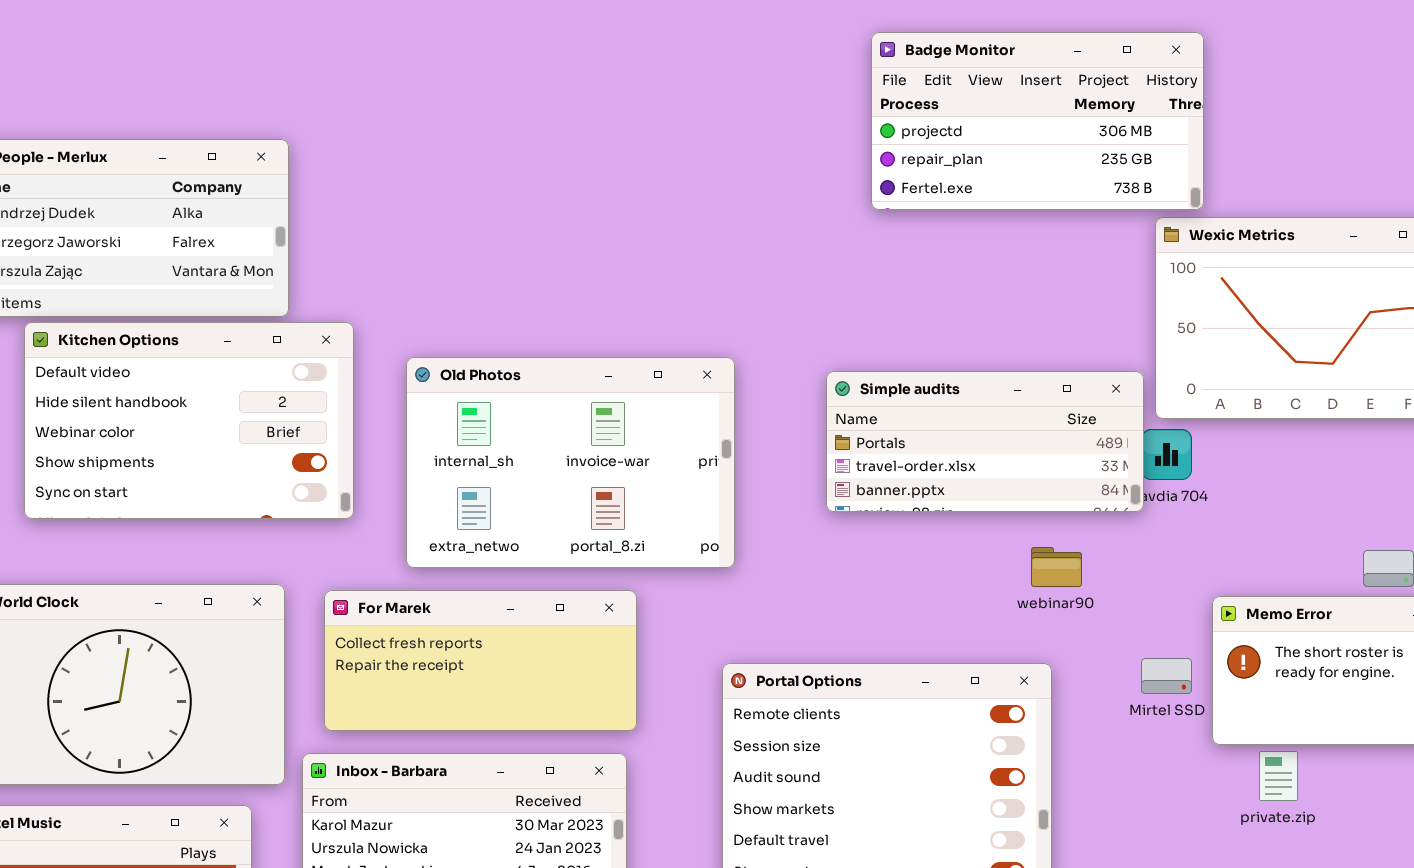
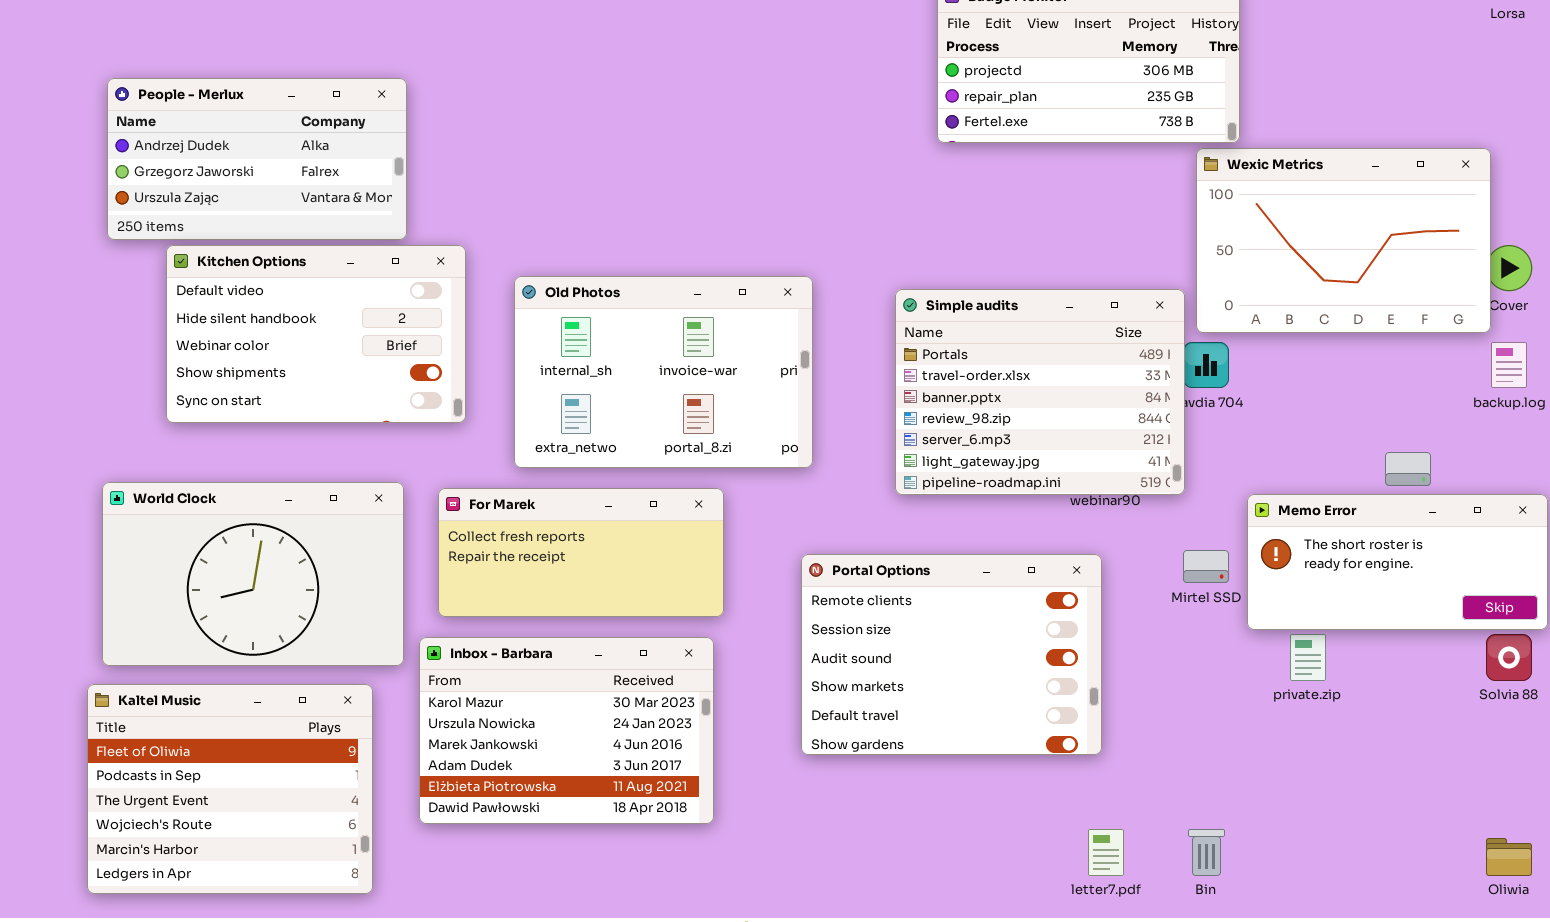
Simple audits: [826,371,1144,512] -> [895,289,1185,495], resized

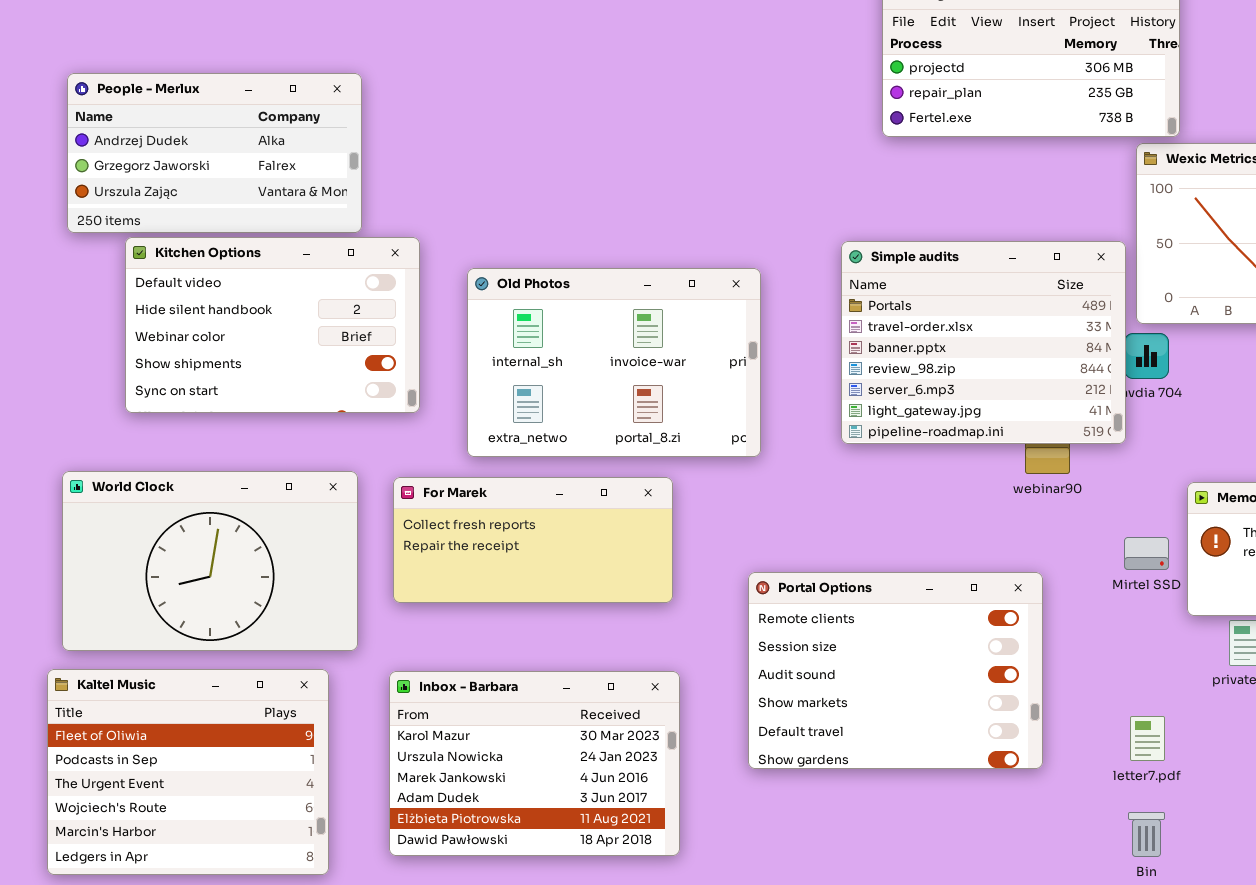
Simple audits: [895,289,1185,495] -> [841,241,1126,444], moved
Portal Options: [801,554,1102,755] -> [748,572,1043,769], moved
Inbox - Barbara: [419,637,714,824] -> [389,671,680,856], moved
letter7.pdf: [1088,829,1124,876] -> [1130,716,1165,761], moved

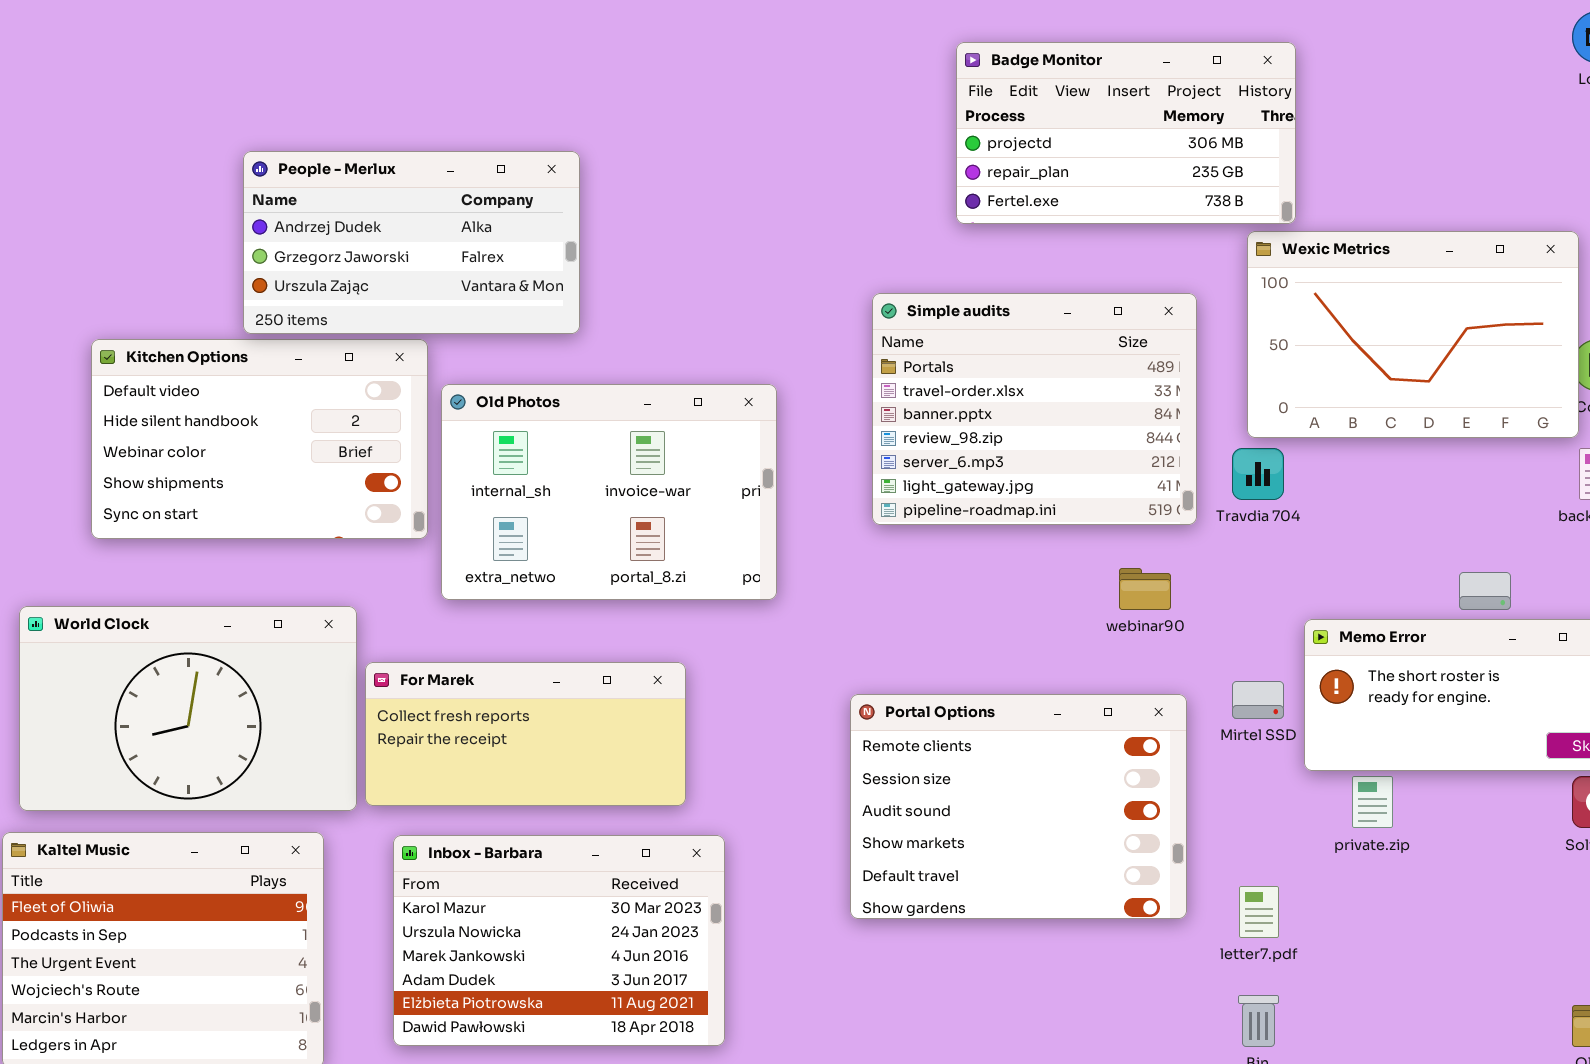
People - Merlux: [67,73,362,233] -> [243,151,580,334], moved
Simple audits: [841,241,1126,444] -> [872,293,1197,525], moved
Old Photos: [467,268,761,457] -> [441,384,777,600], moved
For Marek: [393,477,673,603] -> [365,662,686,806], moved
Portal Options: [748,572,1043,769] -> [850,694,1187,919], moved

